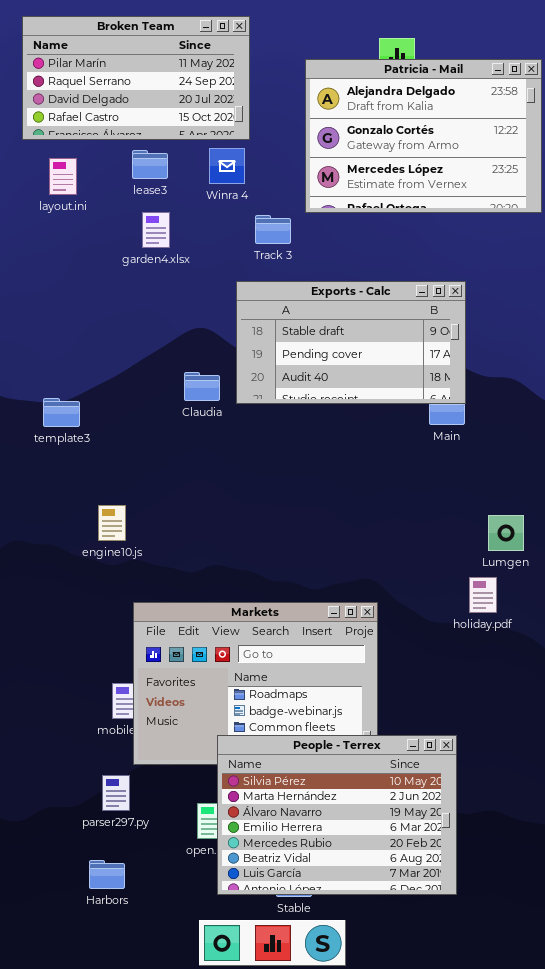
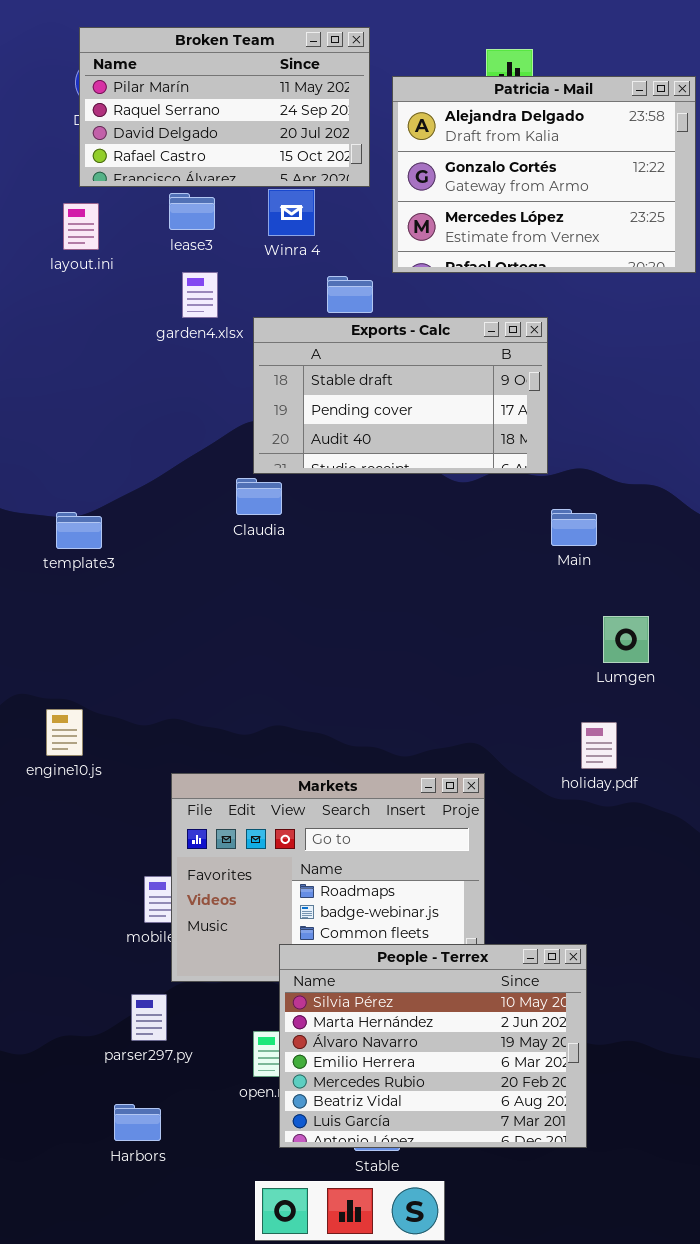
Broken Team: [22,16,250,140] -> [79,27,370,187], moved
Exports - Calc: [236,281,466,404] -> [253,317,548,474], moved
engine10.js: [98,505,126,541] -> [46,709,83,756], moved
Lumgen: [488,515,524,551] -> [603,616,649,663], moved
holiday.pdf: [469,577,497,613] -> [581,722,617,769], moved

